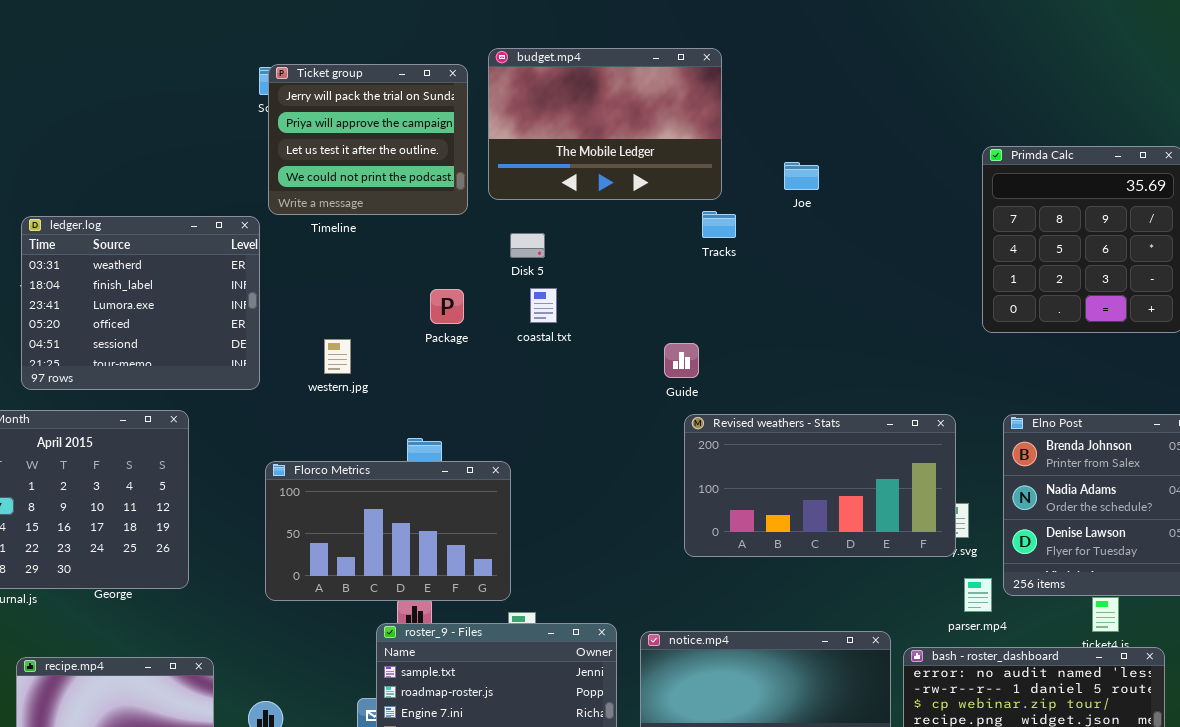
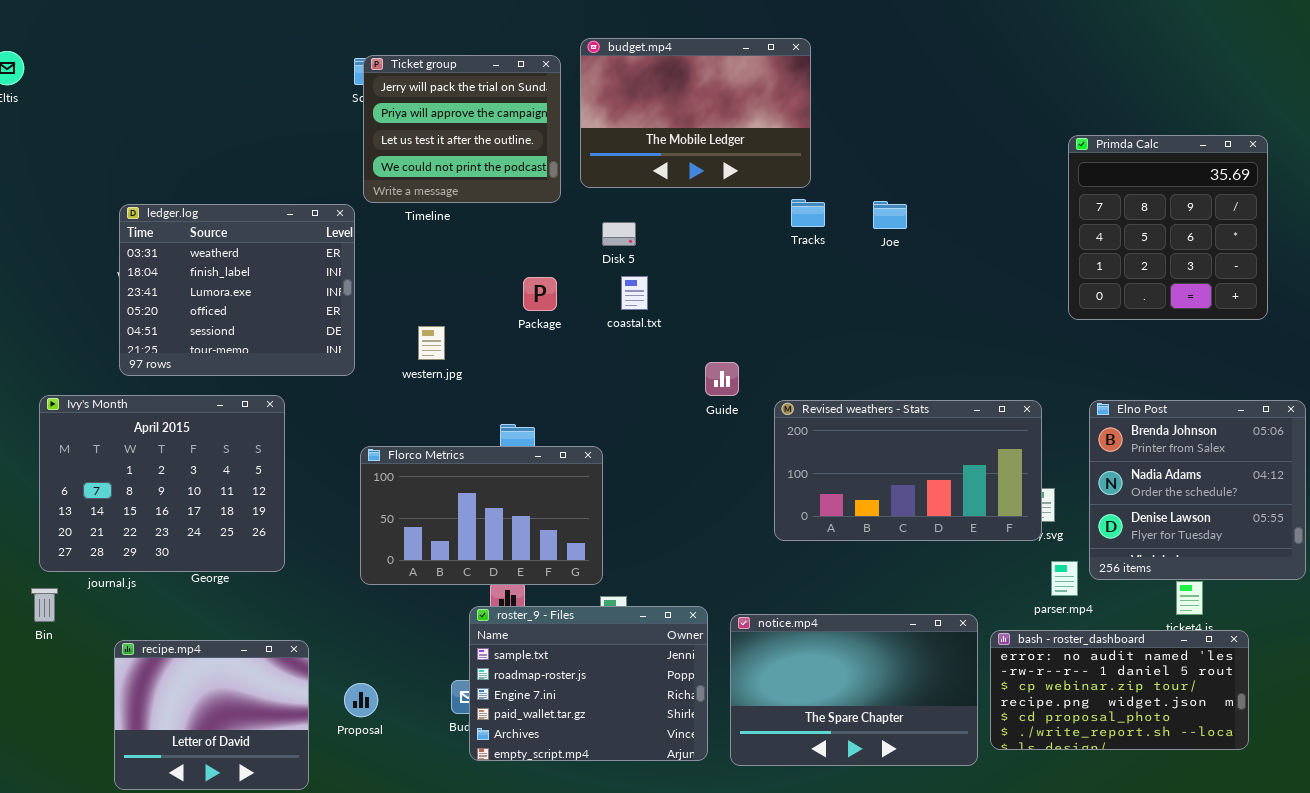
Joe: [784,162,819,190] -> [873,201,907,229], moved
Guide: [664,343,699,378] -> [705,362,739,396], moved

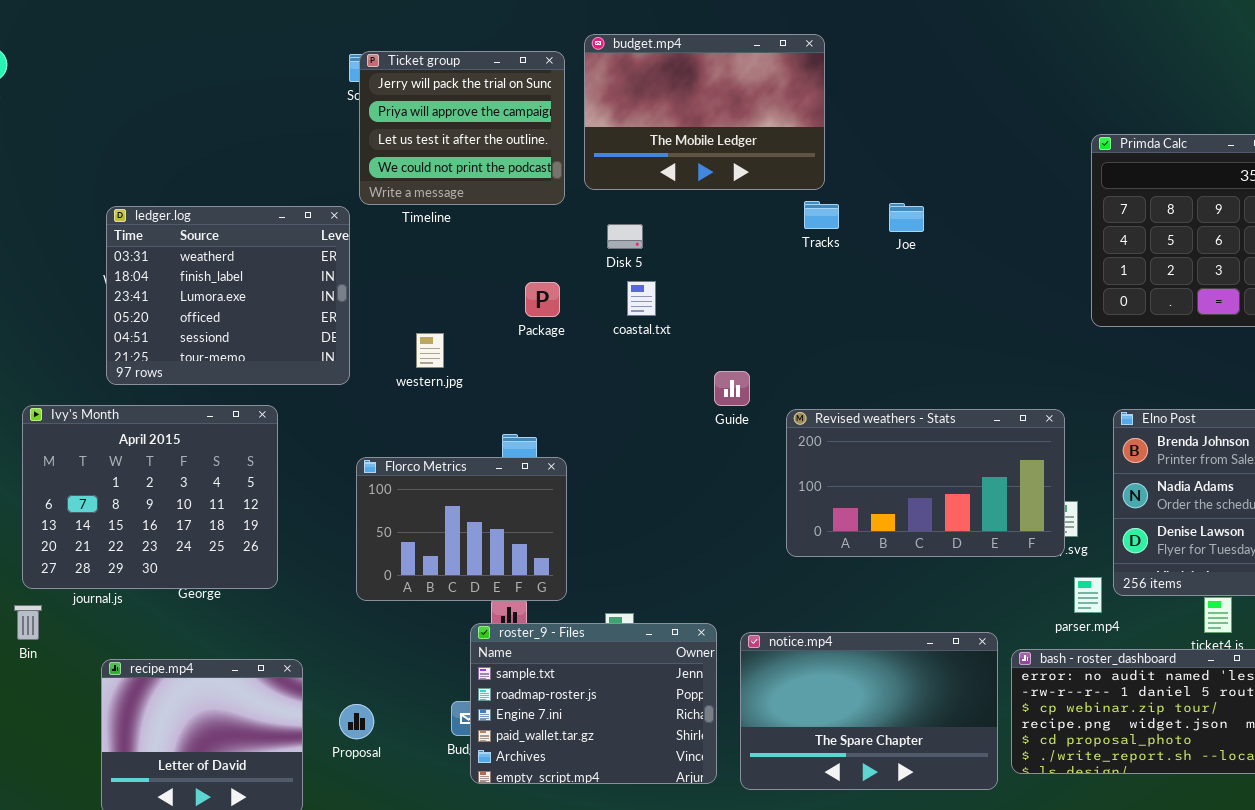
Florco Metrics: [360,446,603,585] -> [356,457,567,601], resized

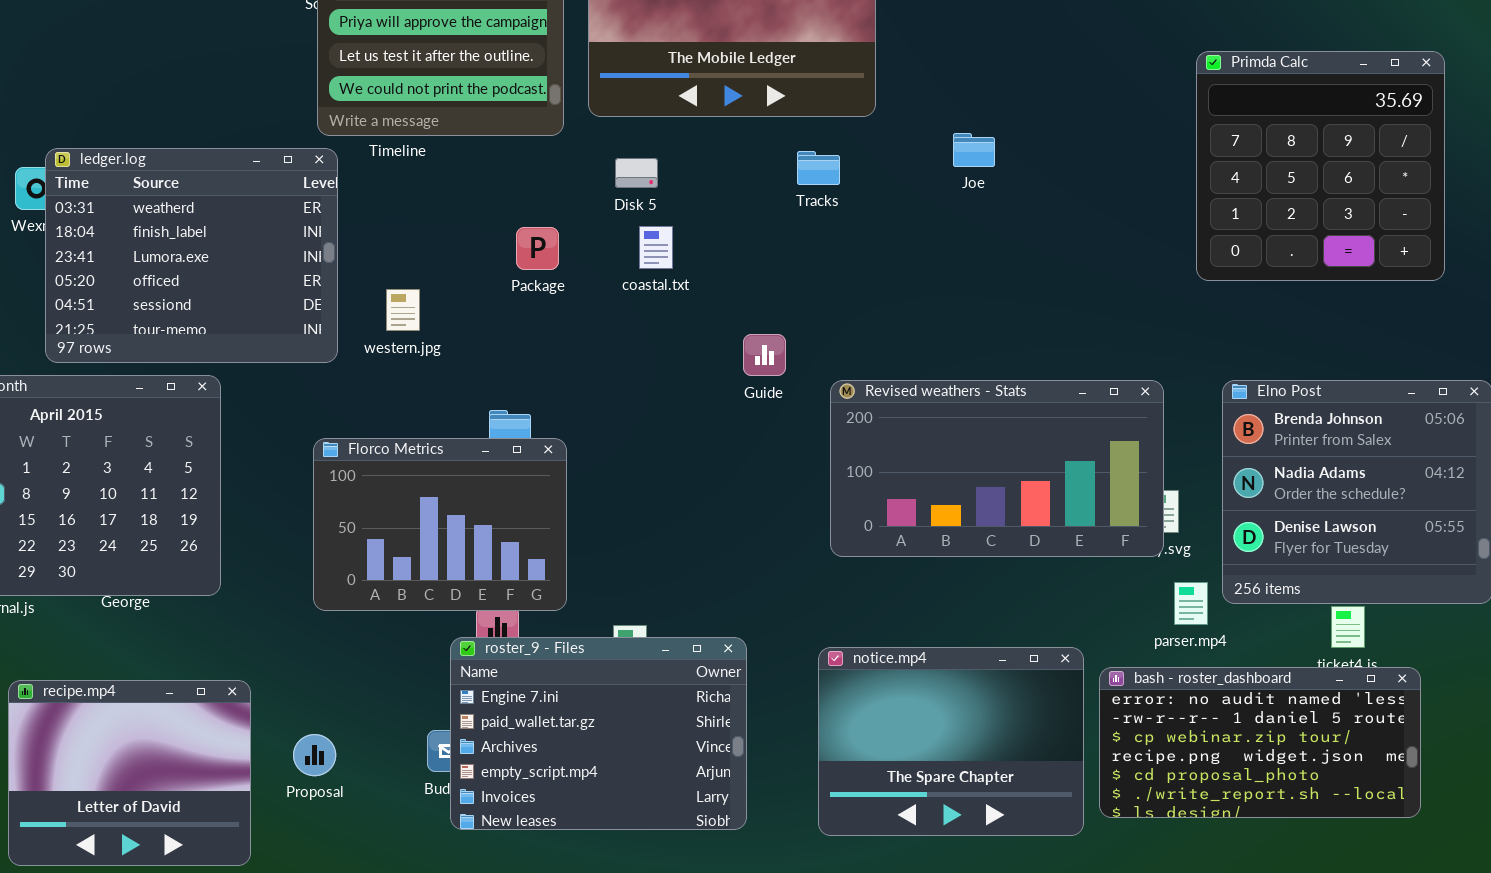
Tracks: [804,201,839,229] -> [797,151,840,185], moved
ledger.log: [106,206,350,385] -> [45,148,338,363], moved
roster_9 - Files: [470,623,717,784] -> [450,637,747,830], scrolled down 2 rows
notice.mp4: [740,632,998,790] -> [818,647,1084,836], resized

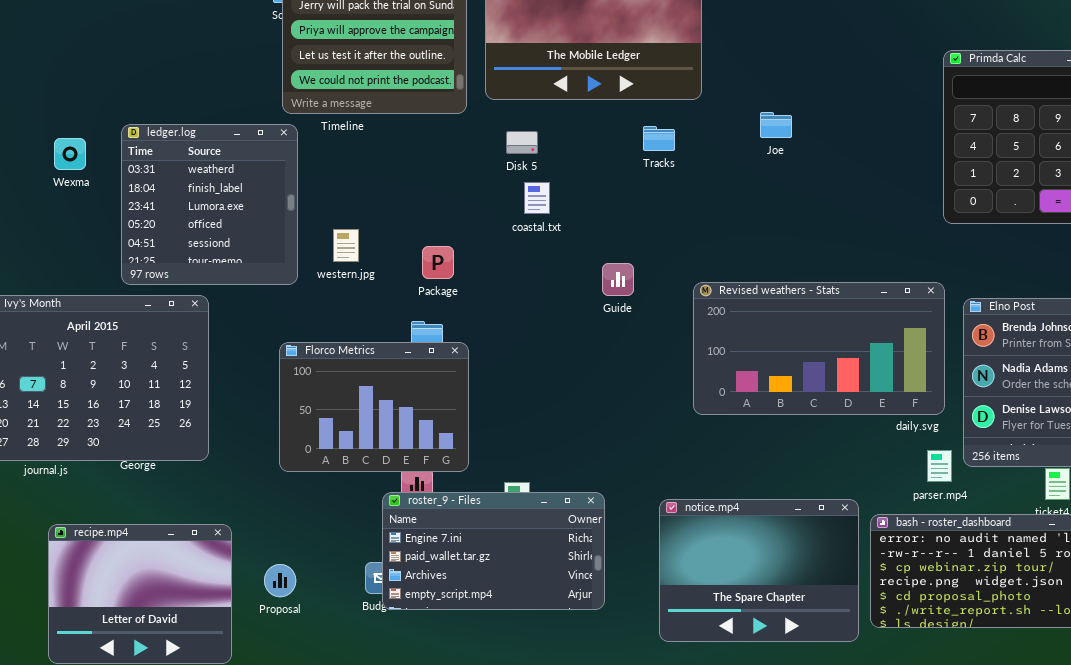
ledger.log: [45,148,338,363] -> [121,124,298,285], resized
Package: [516,227,559,270] -> [422,246,454,279], moved
Revised weathers - Stats: [830,380,1164,557] -> [693,282,945,415], moved
roster_9 - Files: [450,637,747,830] -> [382,492,605,610], resized

